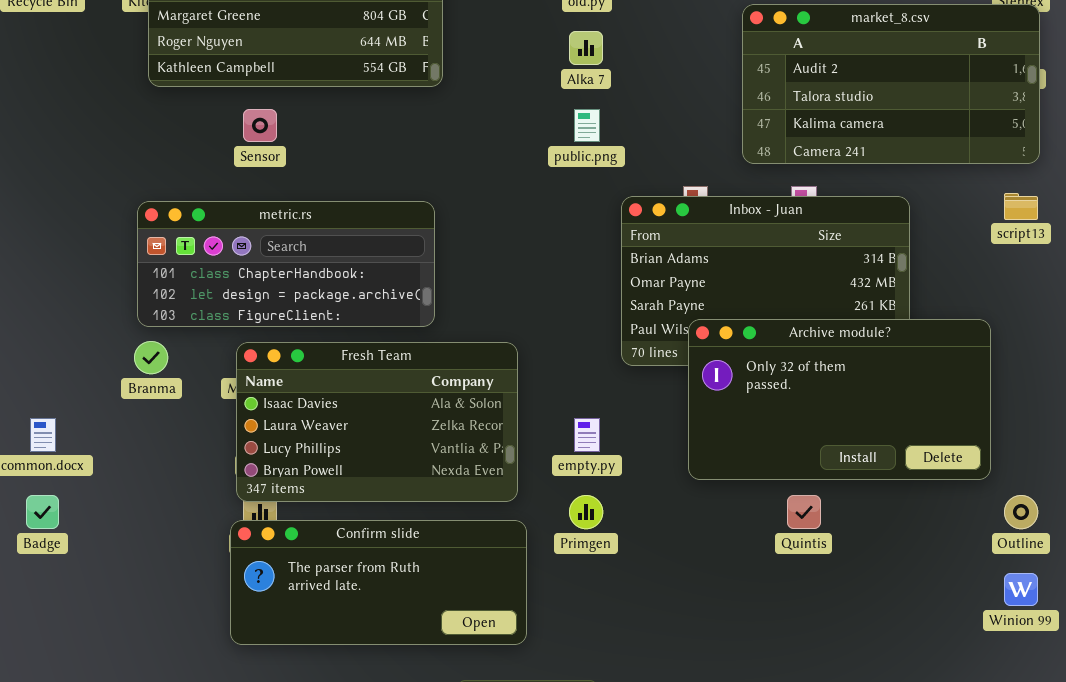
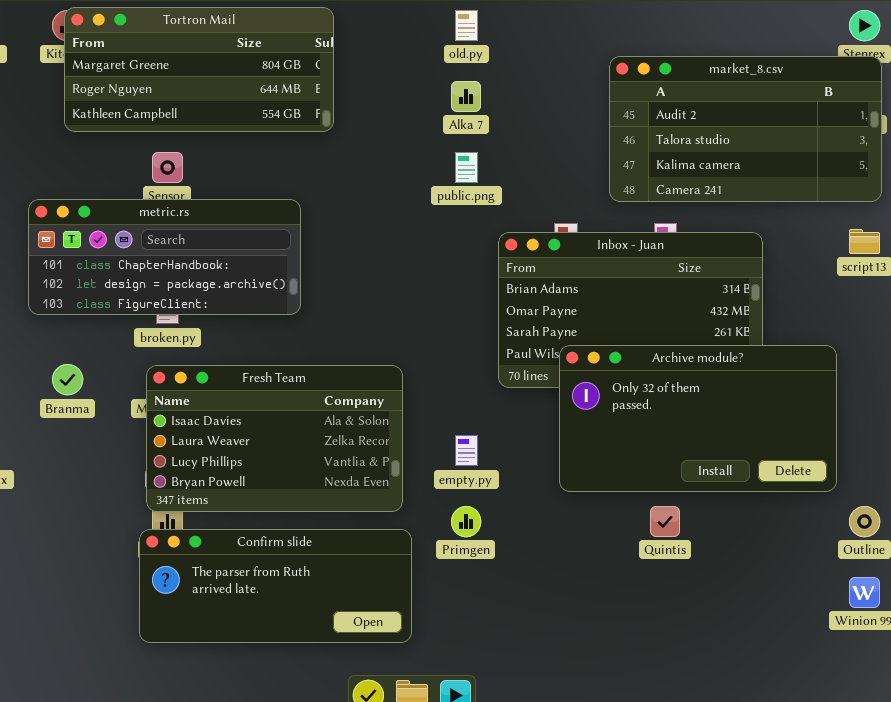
metric.rs: [137,201,435,327] -> [28,199,301,315], moved

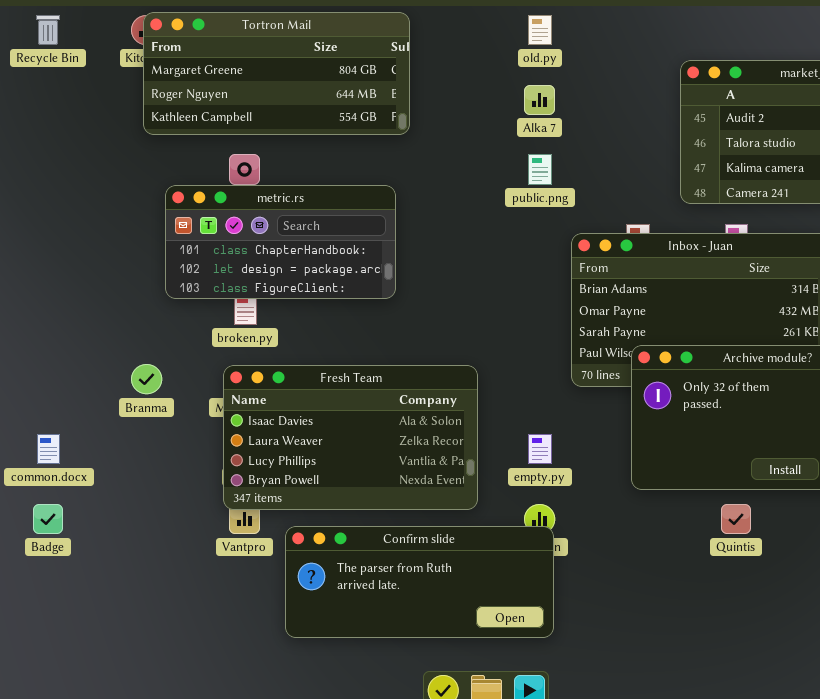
metric.rs: [28,199,301,315] -> [165,185,396,299], moved, resized
Confirm slide: [139,529,412,643] -> [285,526,554,638], moved

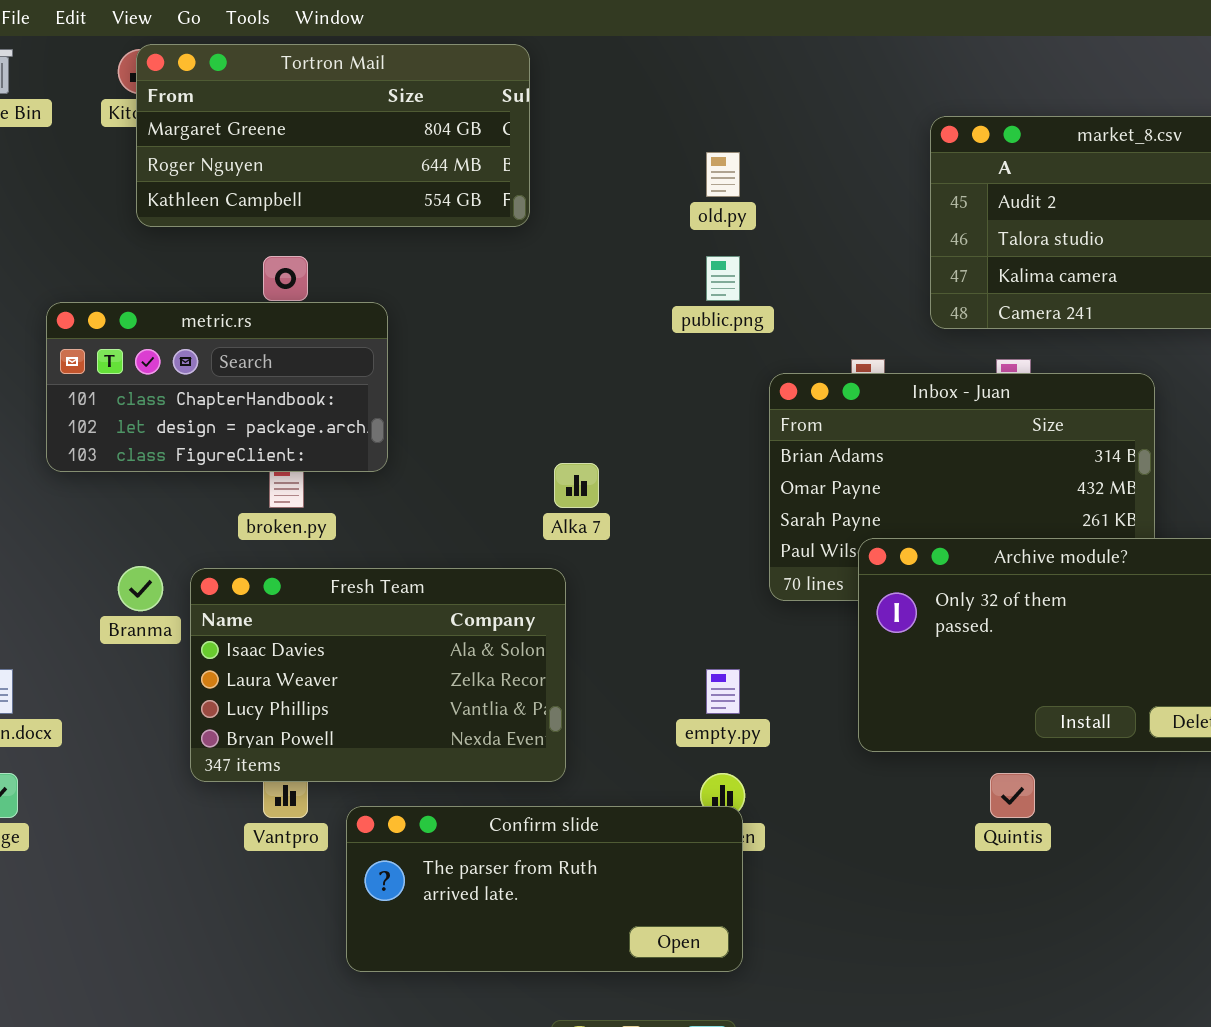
old.py: [528,15,552,45] -> [706,152,740,197], moved
Alka 7: [524,85,555,115] -> [554,463,599,508], moved
metric.rs: [165,185,396,299] -> [46,302,388,472], moved
Fresh Team: [223,365,478,510] -> [190,568,566,782], moved

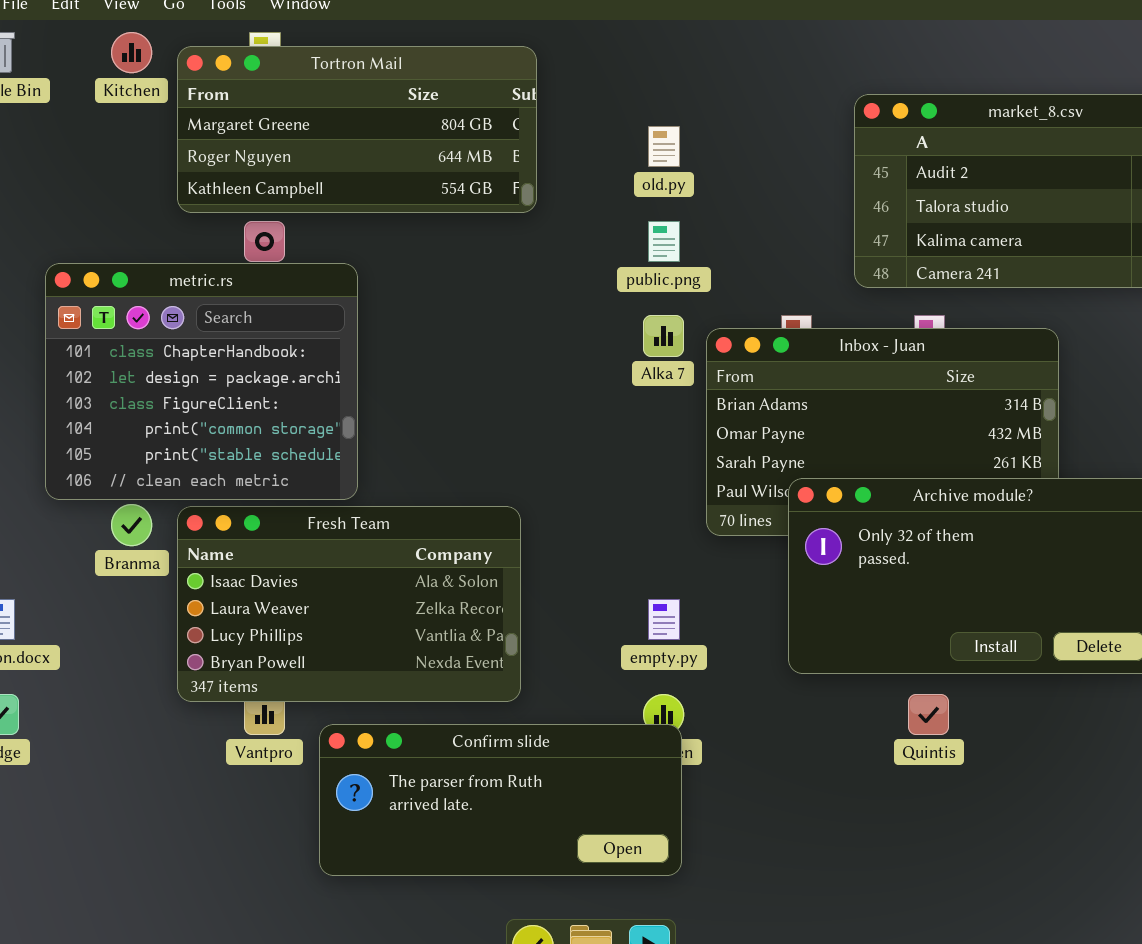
Tortron Mail: [136,44,530,227] -> [177,46,537,213], moved
metric.rs: [46,302,388,472] -> [45,263,358,500], resized
Alka 7: [554,463,599,508] -> [643,315,684,357], moved

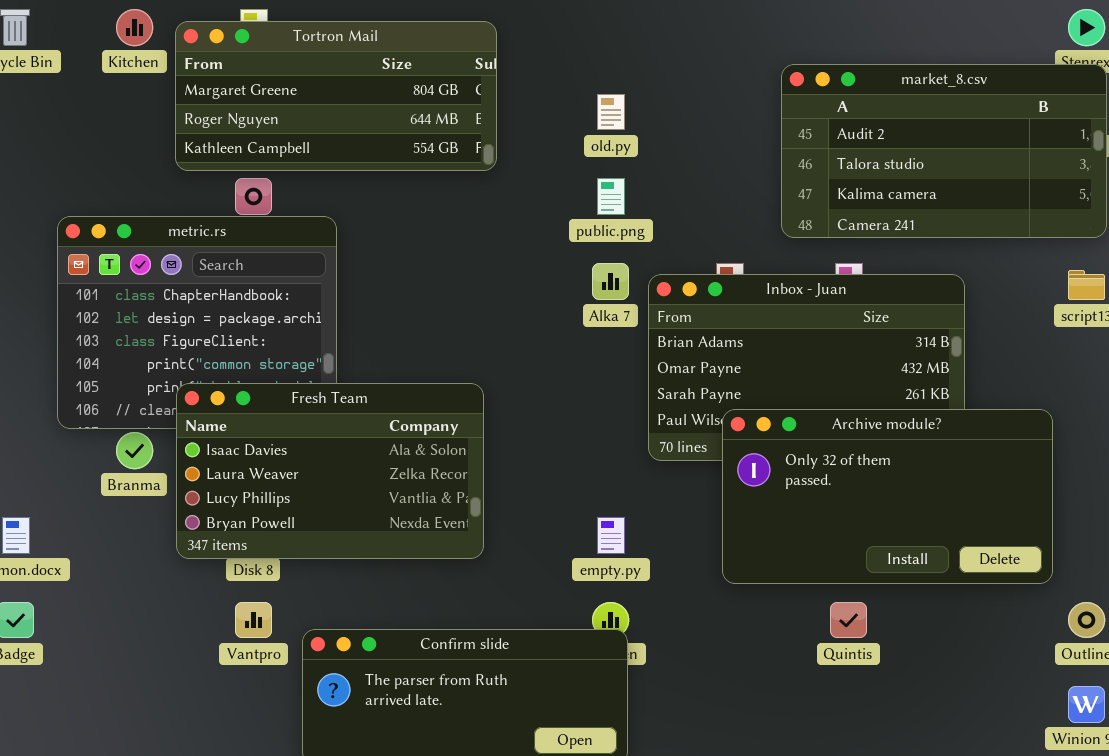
Fresh Team: [177,506,521,702] -> [176,383,484,559], moved

